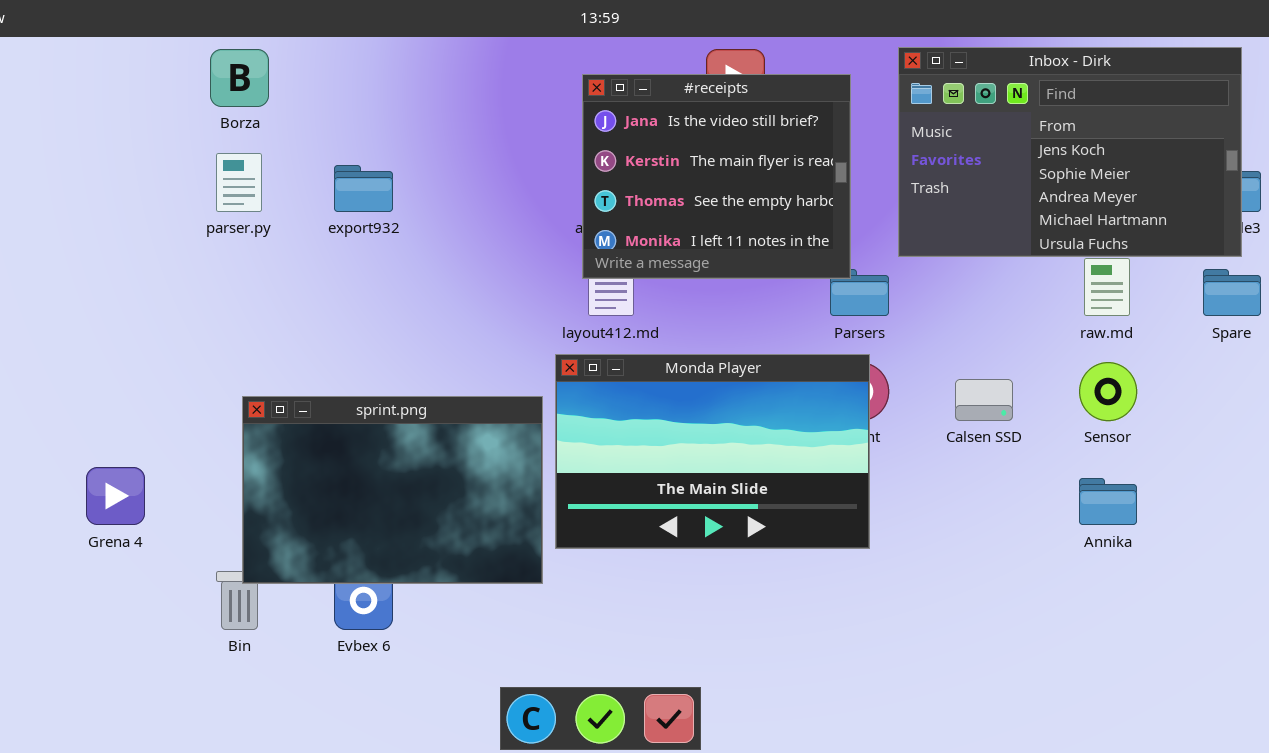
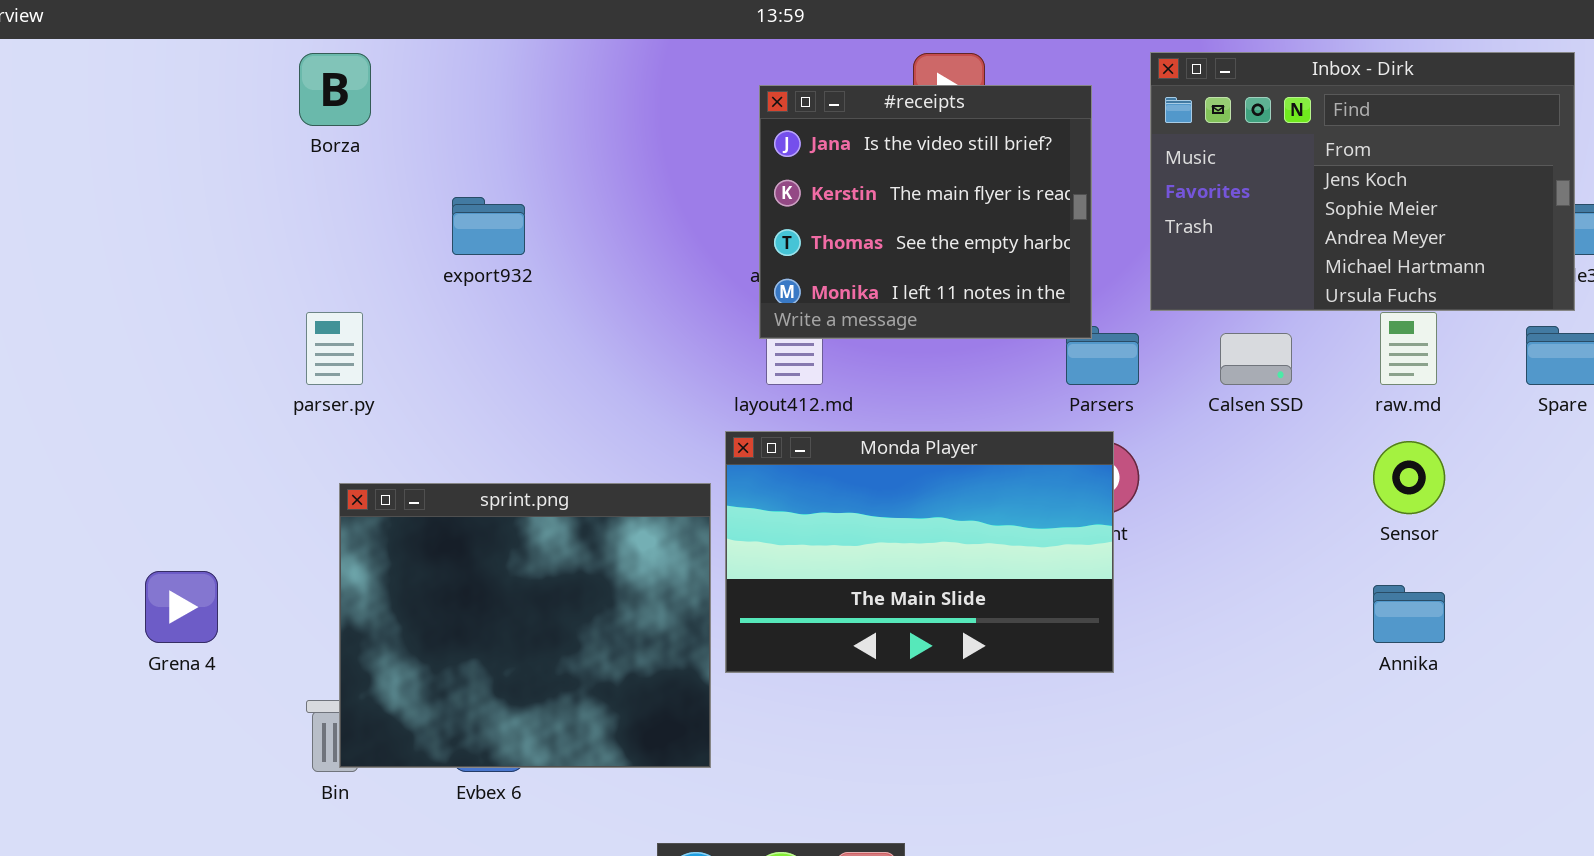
parser.py: [216,153,262,212] -> [306,312,363,385], moved
Calsen SSD: [955,379,1013,421] -> [1220,333,1292,385], moved
sprint.png: [242,396,543,584] -> [339,483,711,768], resized

